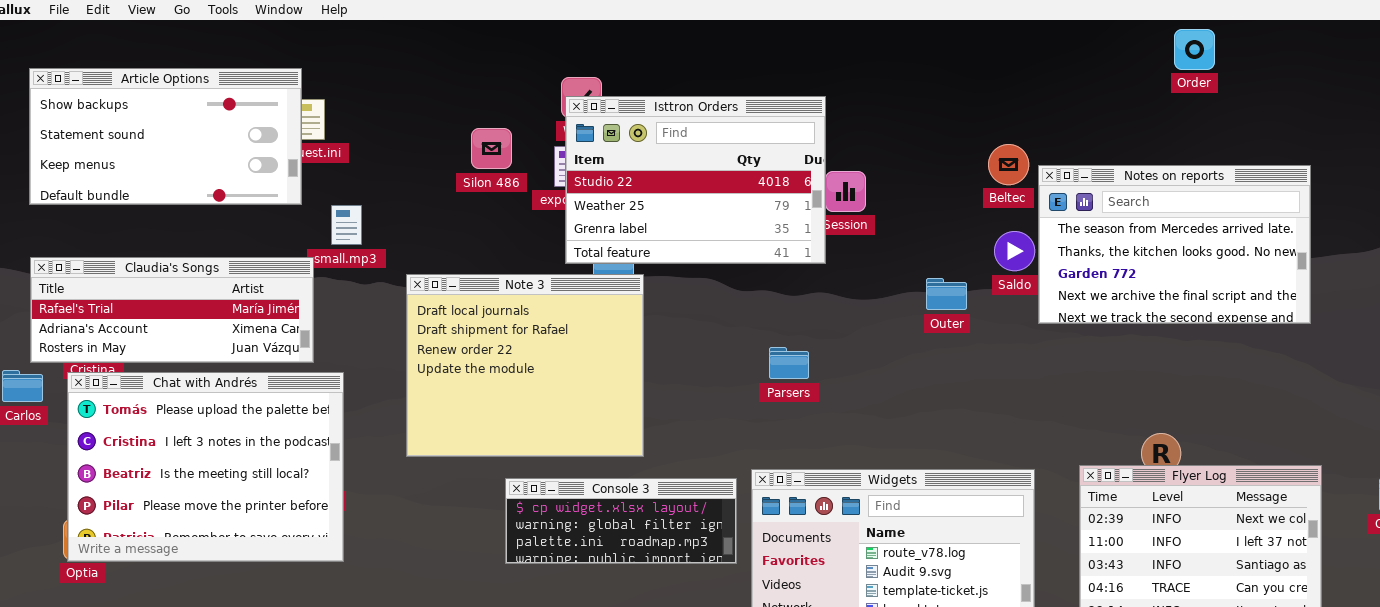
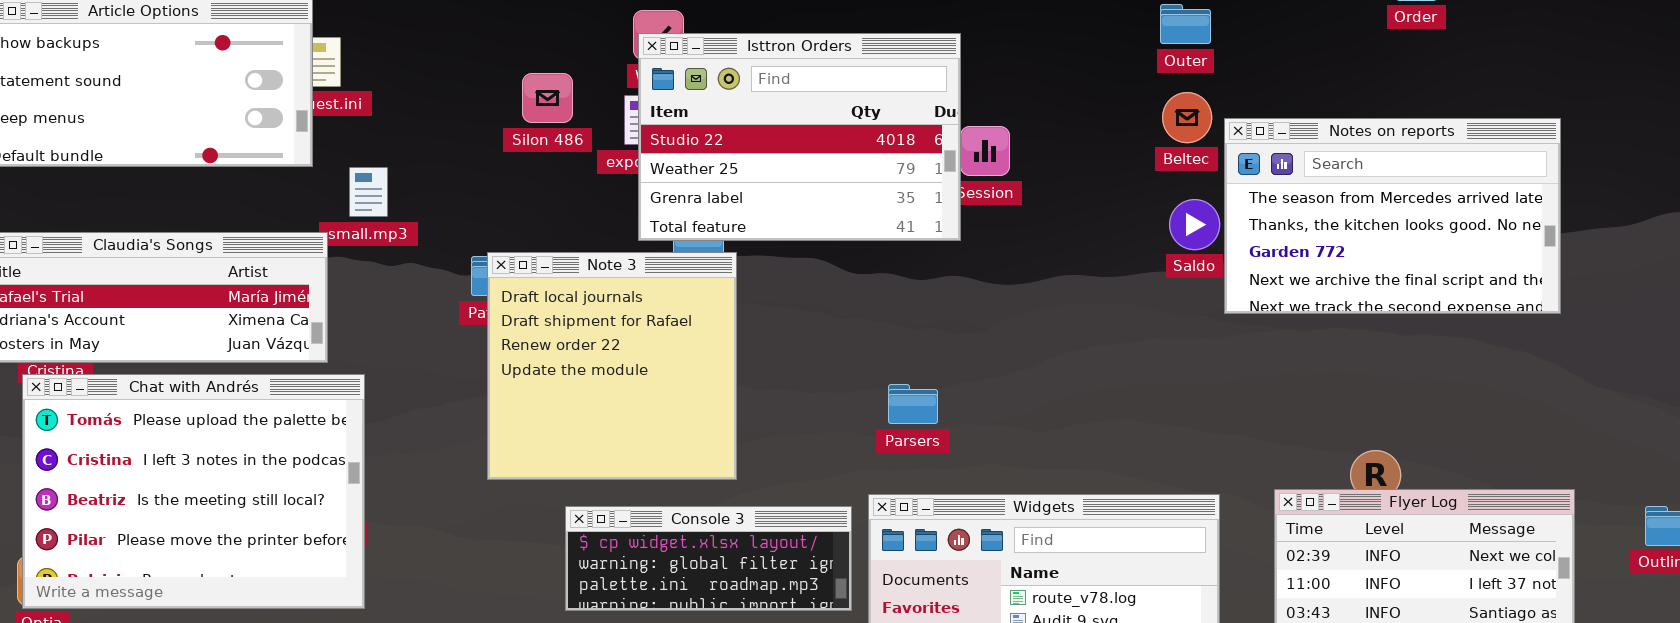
Note 3: [406,274,644,457] -> [487,252,737,480], resized
Outer: [926,278,967,310] -> [1160,4,1211,44], moved
Parsers: [769,347,809,379] -> [888,384,938,424], moved

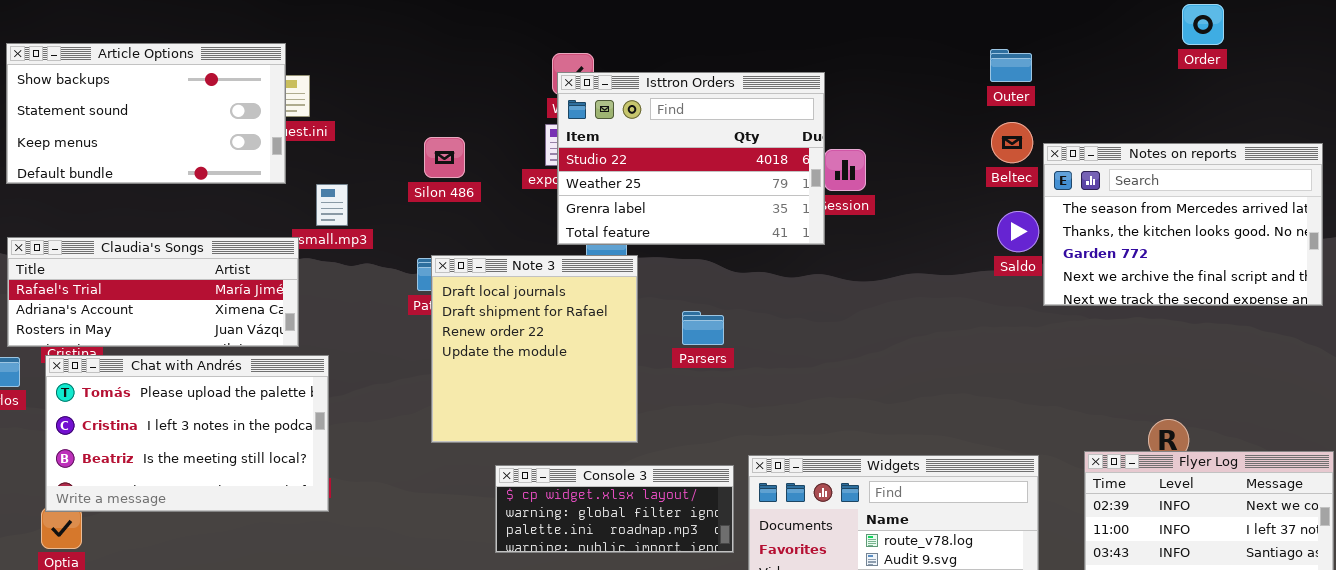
Silon 486: [522,73,573,123] -> [424,137,465,178], moved
Chat with Andrés: [22,374,365,609] -> [45,355,329,512], resized
Parsers: [888,384,938,424] -> [682,311,724,345], moved

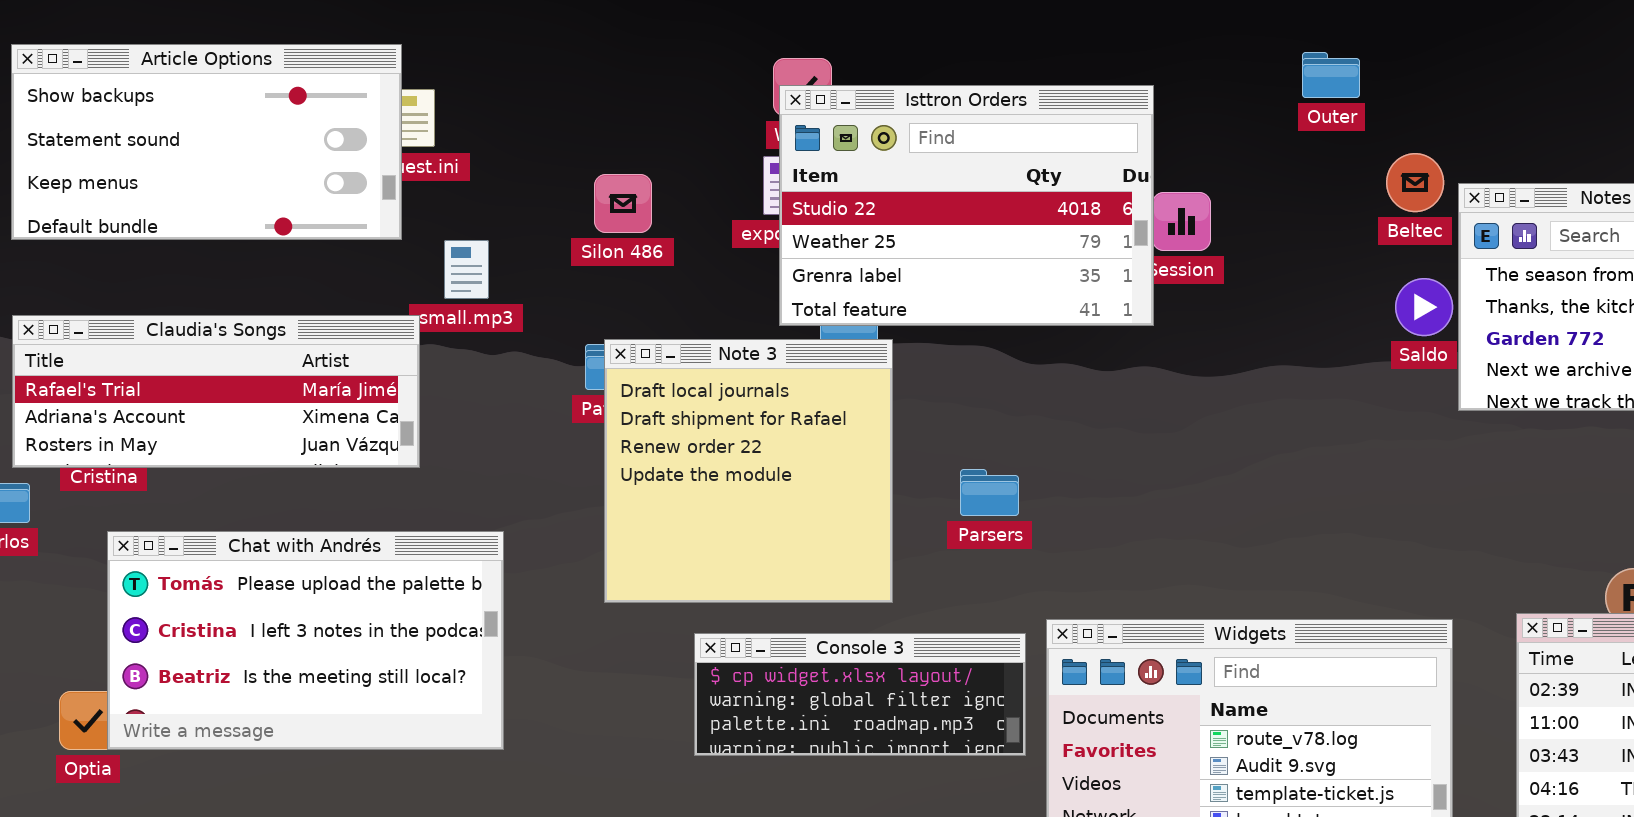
Outer: [990,49,1032,82] -> [1302,52,1360,98], moved
Parsers: [682,311,724,345] -> [960,469,1019,516], moved
Chat with Andrés: [45,355,329,512] -> [107,531,504,750], moved

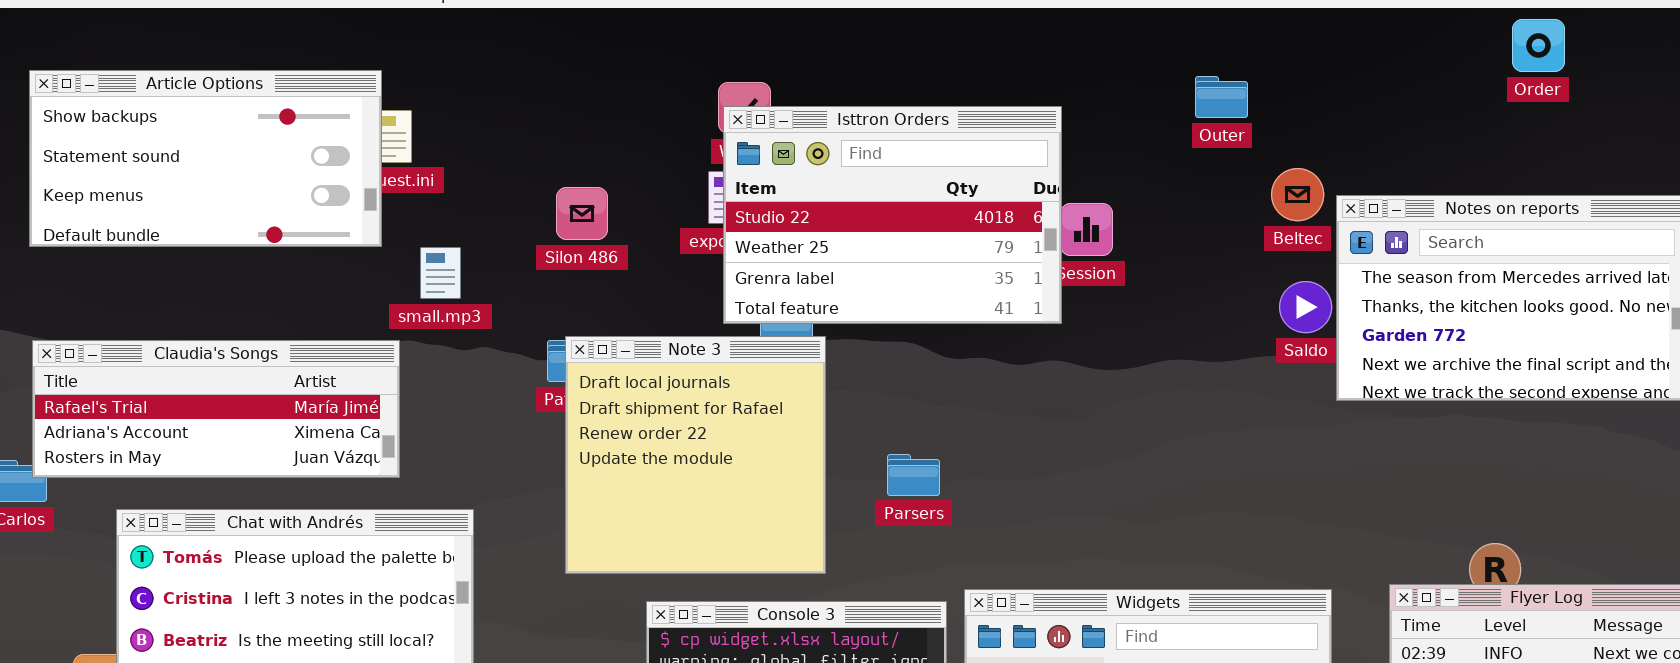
Claudia's Songs: [12,315,420,468] -> [32,340,400,478], moved

